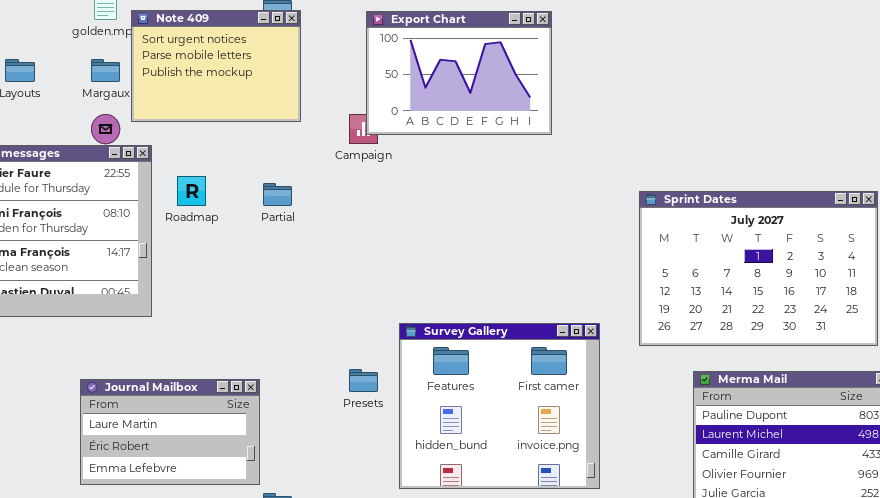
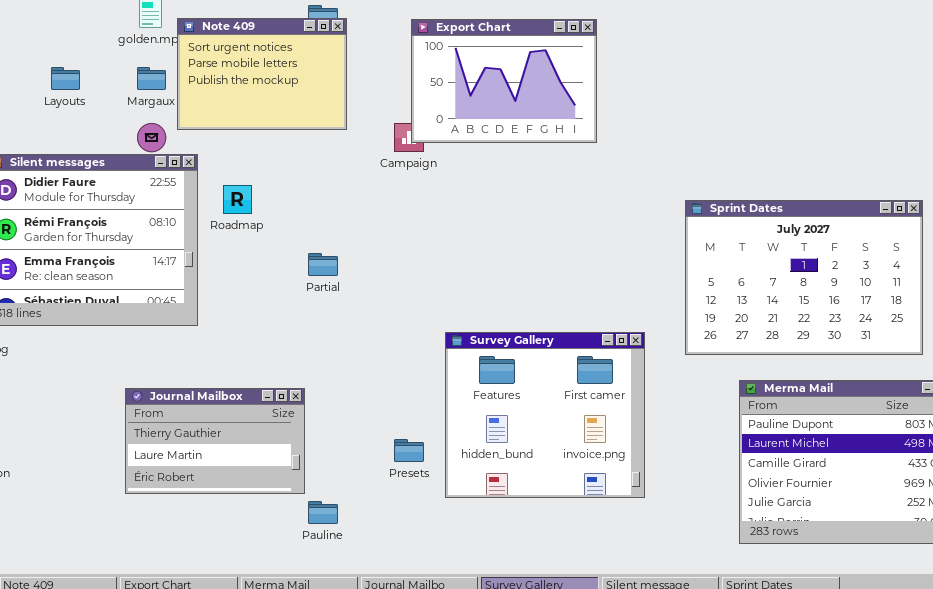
Partial: [263,183,292,206] -> [308,253,338,276], moved
Presets: [349,369,378,392] -> [394,439,424,462], moved
Journal Mailbox: [80,379,260,485] -> [125,388,305,494], scrolled up 1 row

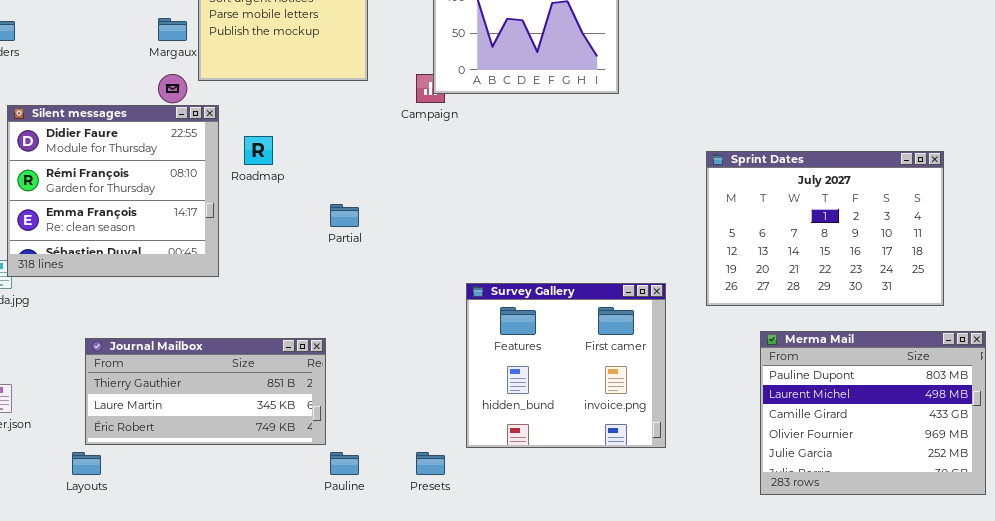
Layouts: [51,67,80,90] -> [72,452,101,475], moved
Journal Mailbox: [125,388,305,494] -> [85,338,326,445], resized
Presets: [394,439,424,462] -> [416,452,445,475], moved

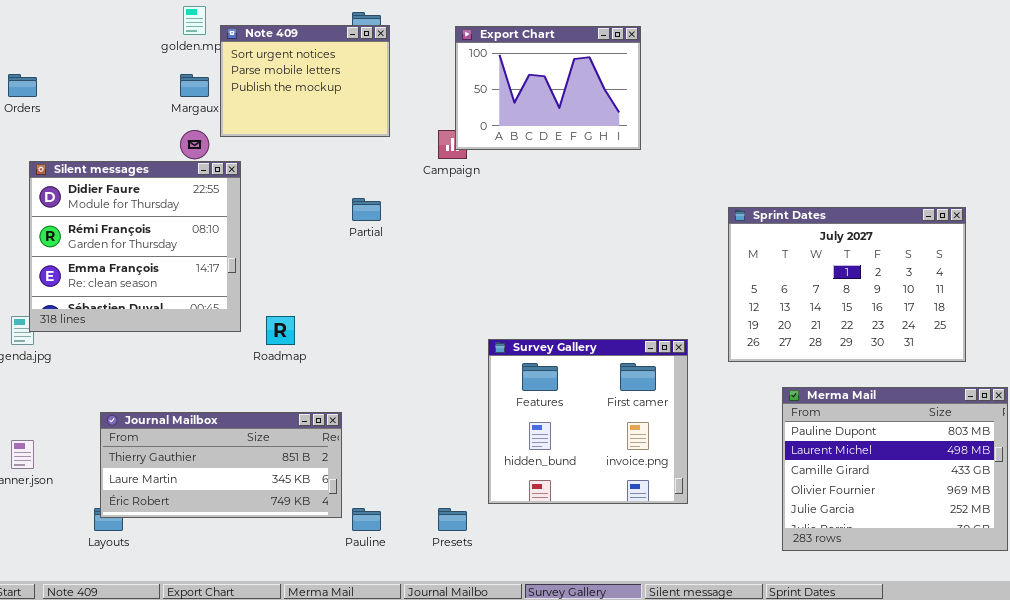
Roadmap: [244,136,273,165] -> [266,316,295,345], moved
Partial: [330,204,359,227] -> [352,198,381,221], moved
Journal Mailbox: [85,338,326,445] -> [100,412,342,518], moved

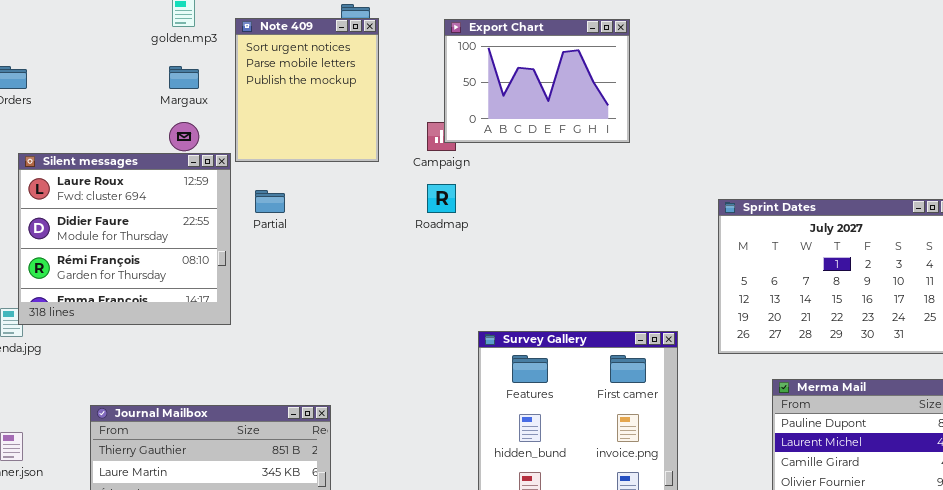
Note 409: [220,25,390,137] -> [235,18,379,162], resized
Silent messages: [29,161,241,332] -> [18,153,231,325], scrolled up 1 row
Partial: [352,198,381,221] -> [255,190,285,213], moved
Roadmap: [266,316,295,345] -> [427,184,456,213], moved

